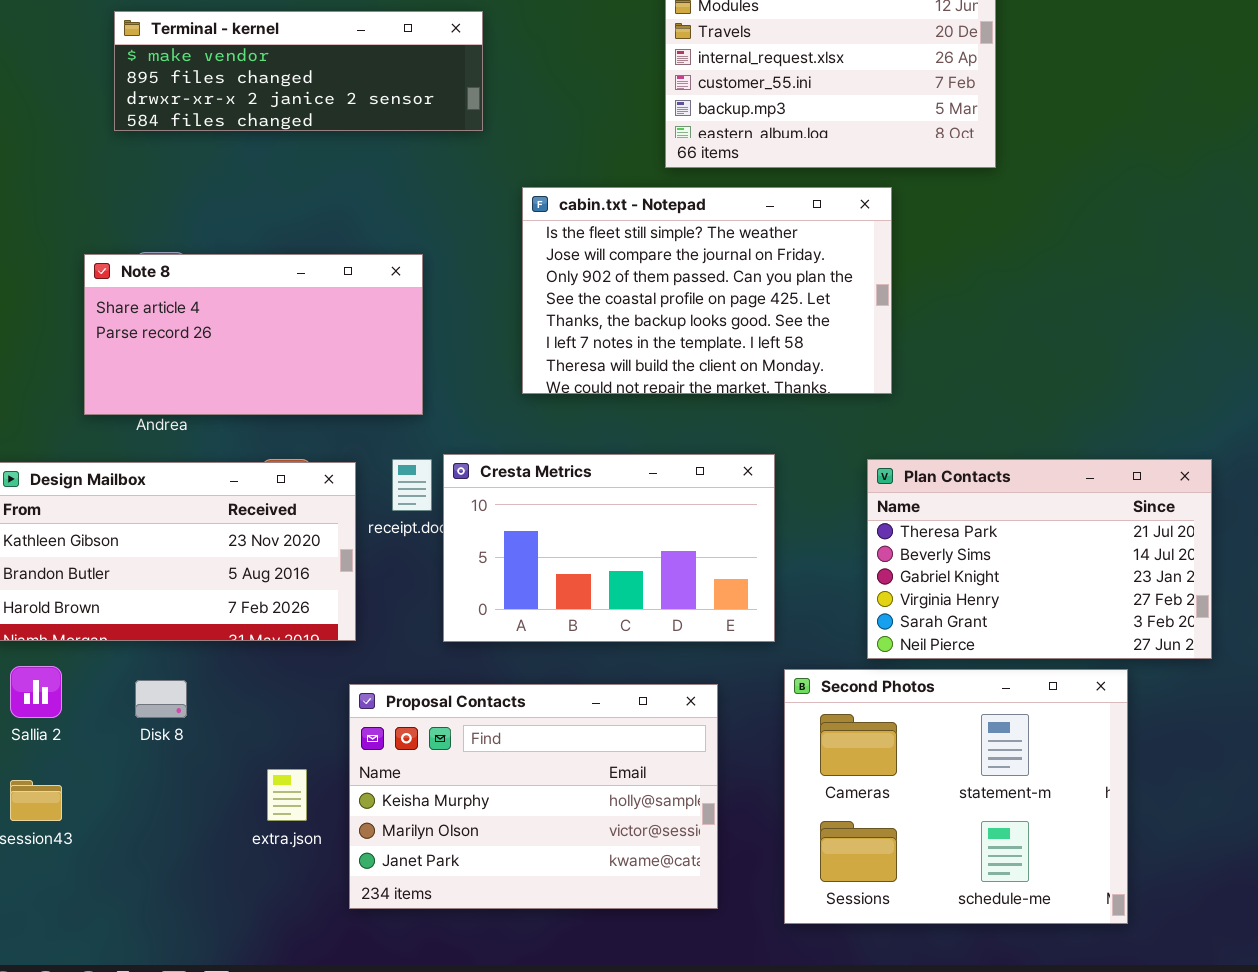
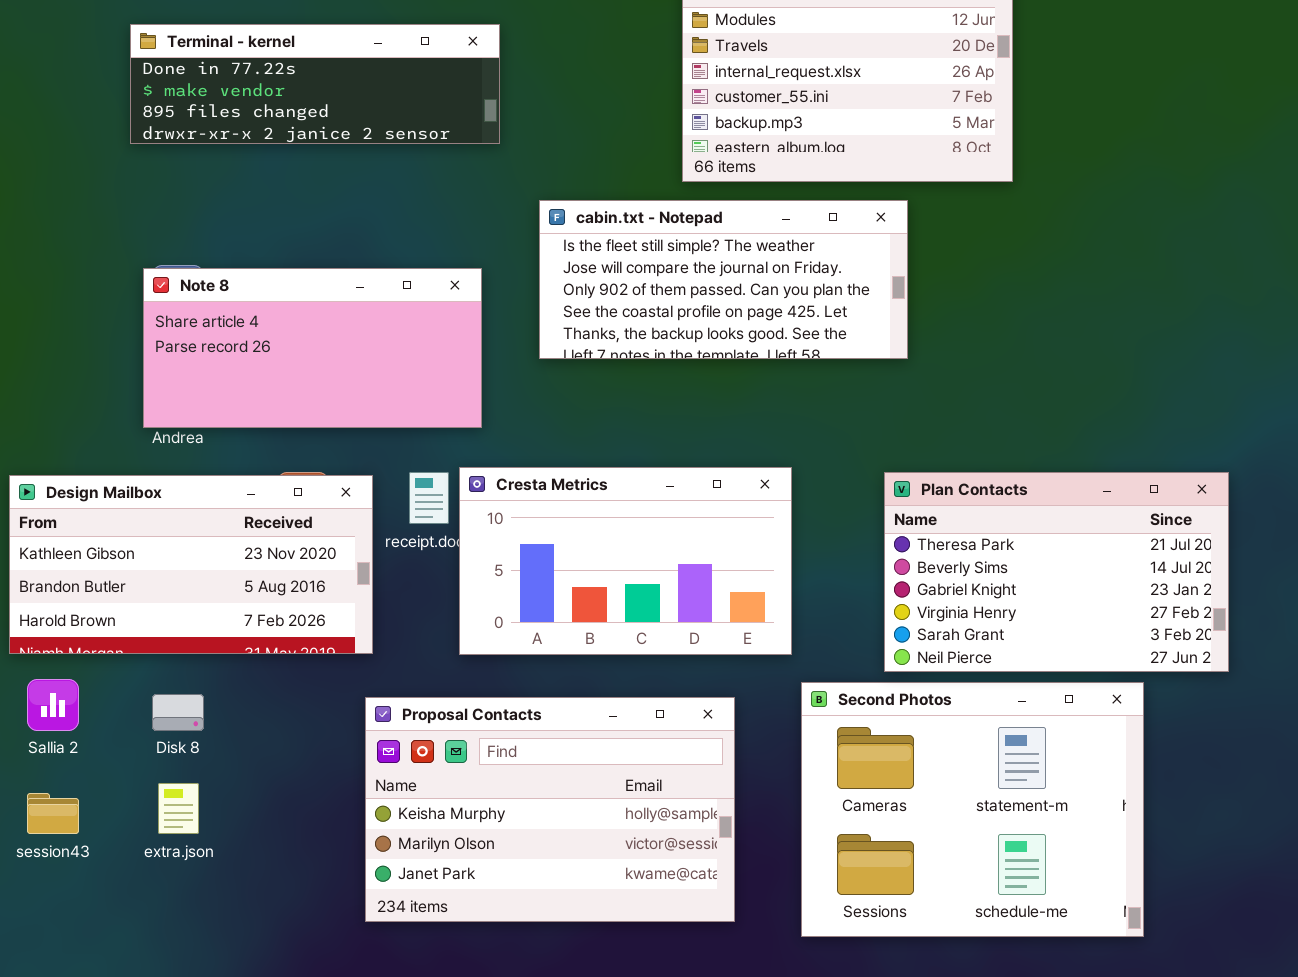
Terminal - kernel: [114,11,483,131] -> [130,24,500,144], scrolled up 1 row
cabin.txt - Notepad: [522,187,892,394] -> [539,200,908,359], resized
Note 8: [84,254,423,415] -> [143,268,482,428], moved
extra.json: [267,769,307,821] -> [158,783,199,834], moved

